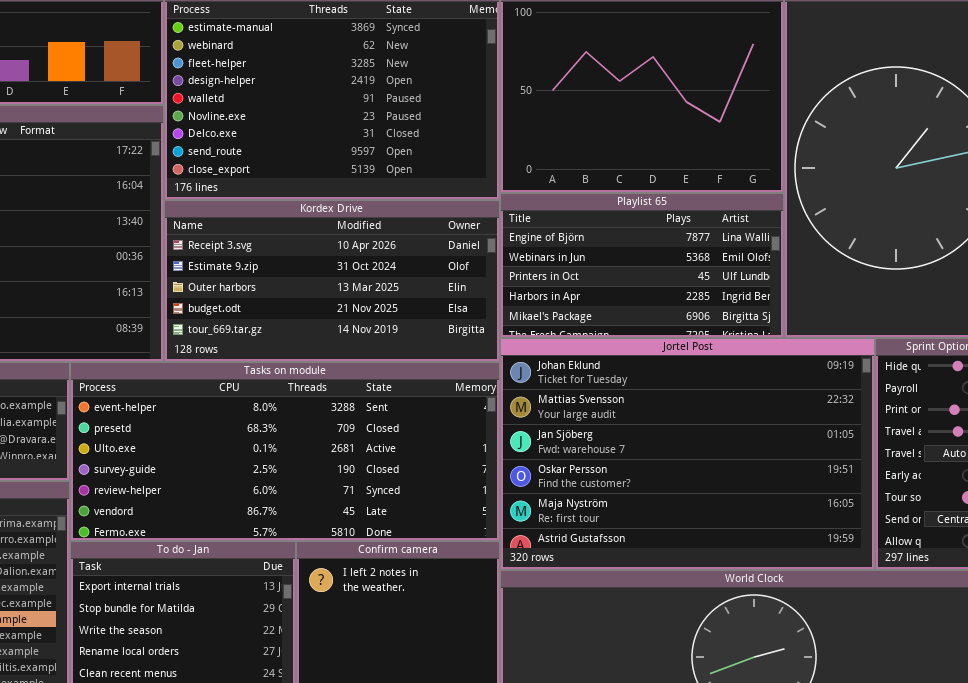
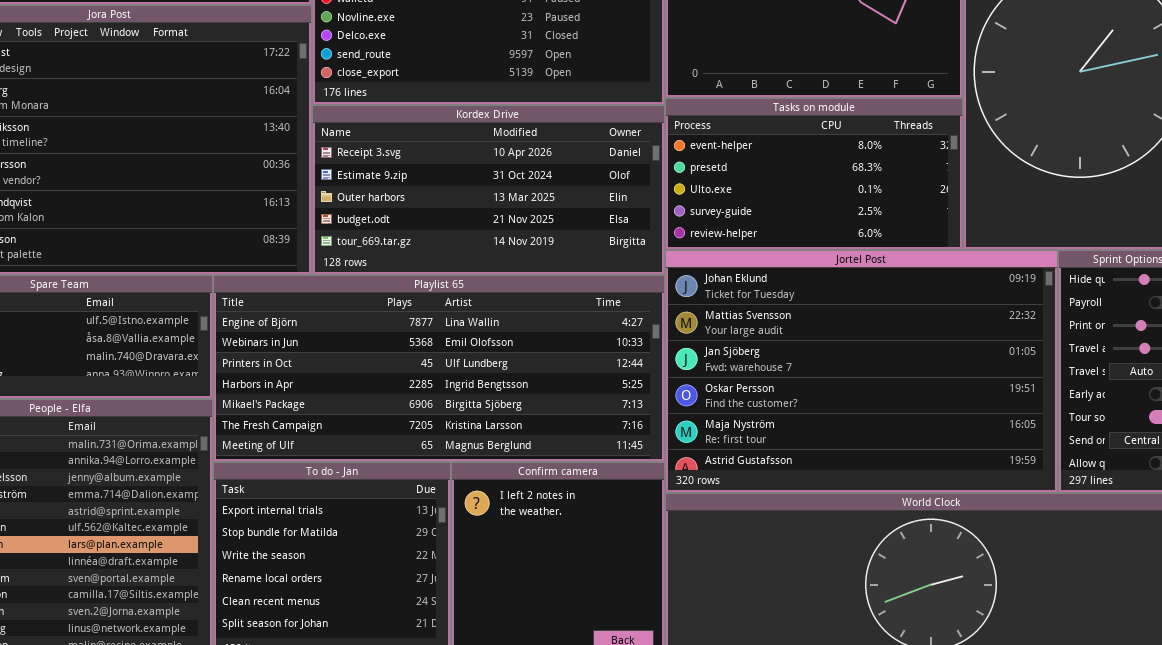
Playlist 65: [500,193,784,338] -> [213,275,665,462], moved, resized
Tasks on module: [70,362,500,541] -> [665,98,963,250], moved, resized

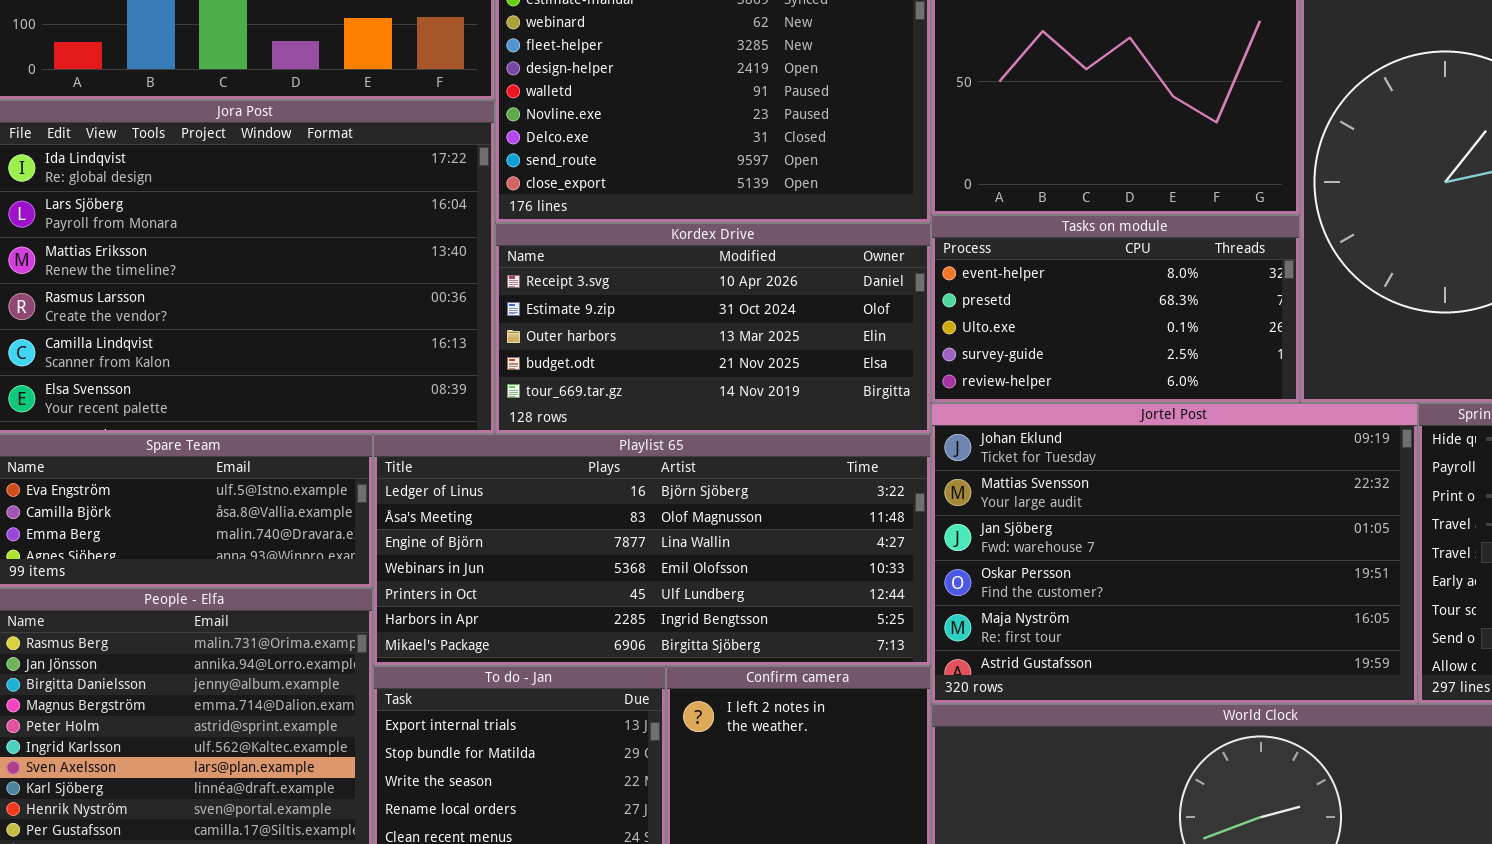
Playlist 65: [213,275,665,462] -> [373,434,931,666], scrolled up 2 rows

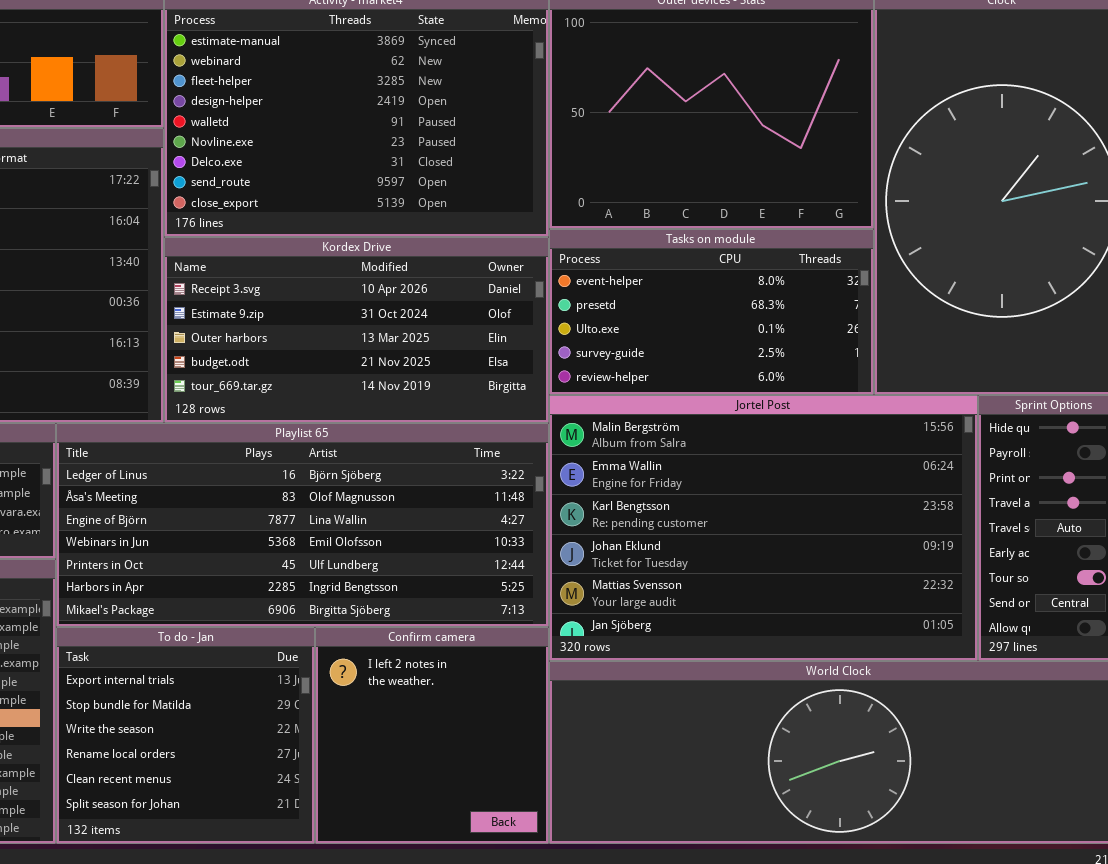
Jortel Post: [931,403,1418,704] -> [549,395,978,661], scrolled up 3 rows

